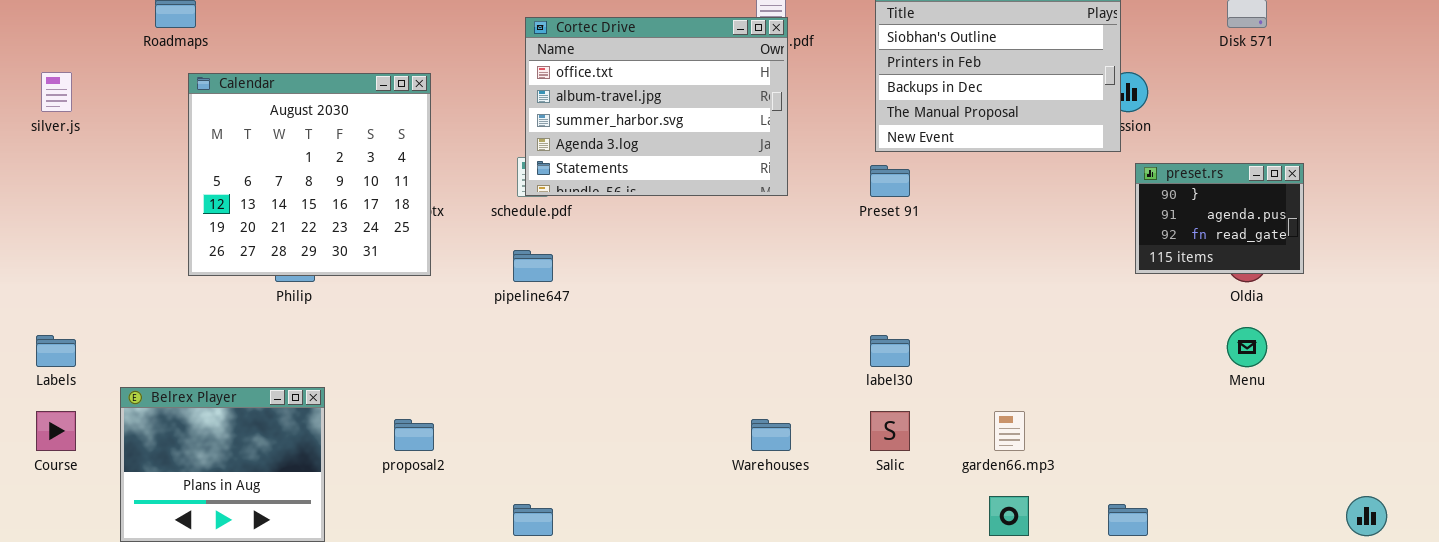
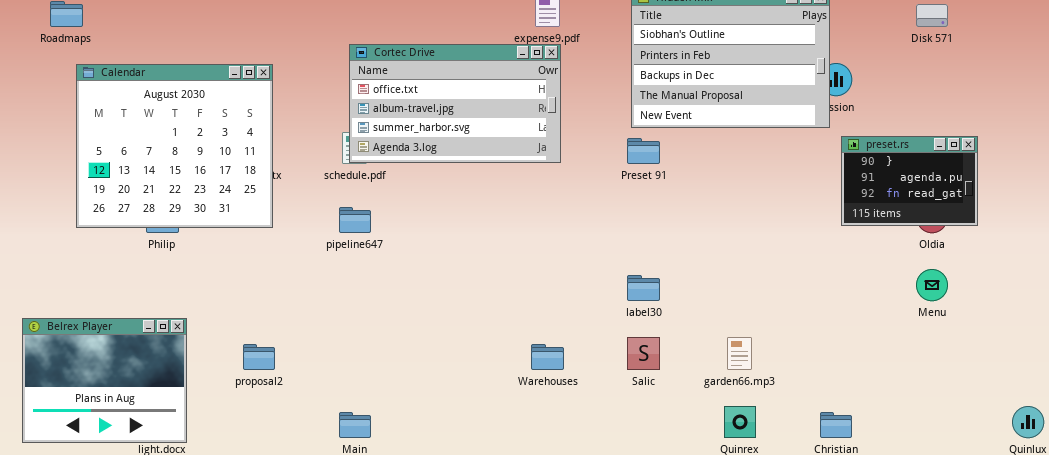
Cortec Drive: [525,17,788,196] -> [349,44,561,163], resized

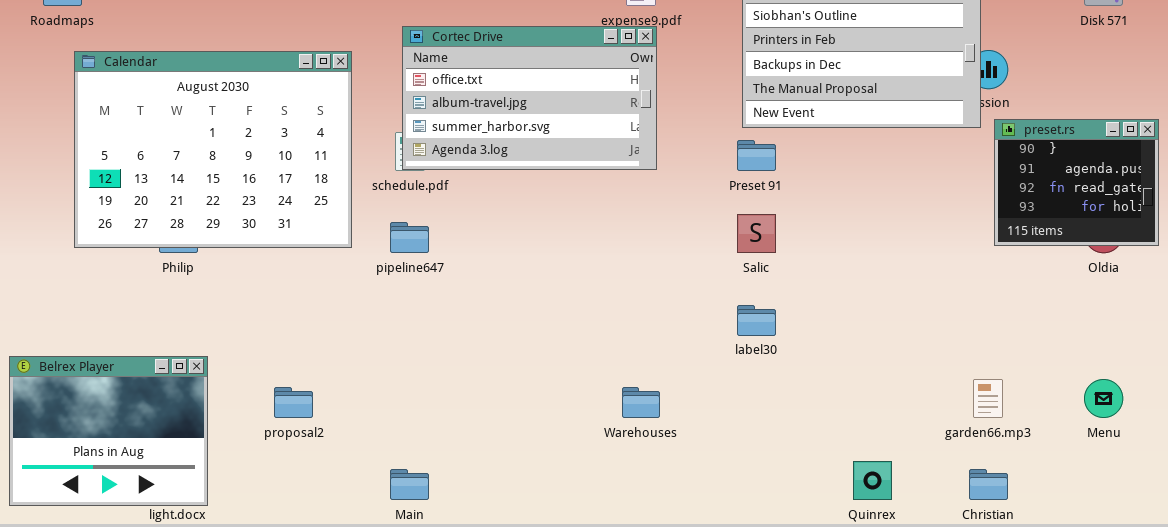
Calendar: [76,64,273,228] -> [74,51,352,248], resized
preset.rs: [841,136,978,226] -> [994,119,1159,246], resized
Menu: [916,269,948,301] -> [1084,379,1123,418], moved
Salic: [627,337,660,370] -> [737,214,776,253], moved
garden66.mp3: [727,337,752,370] -> [973,379,1003,418], moved

